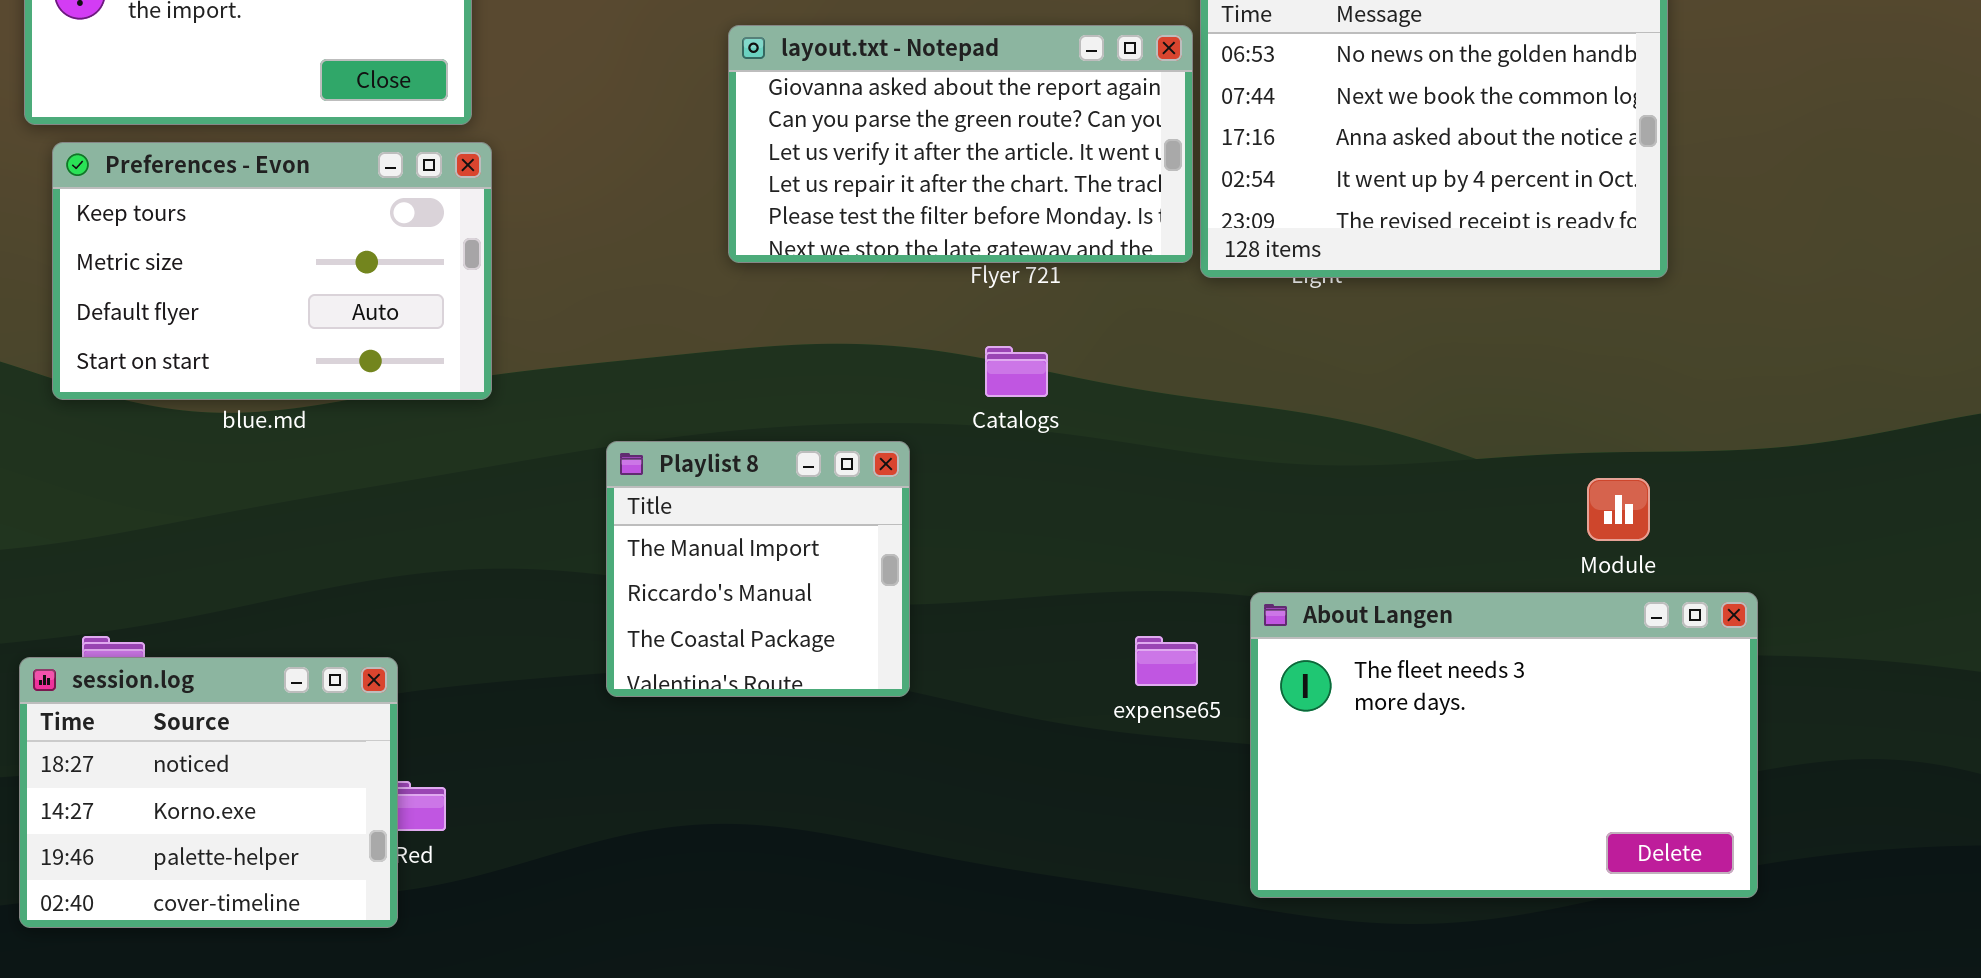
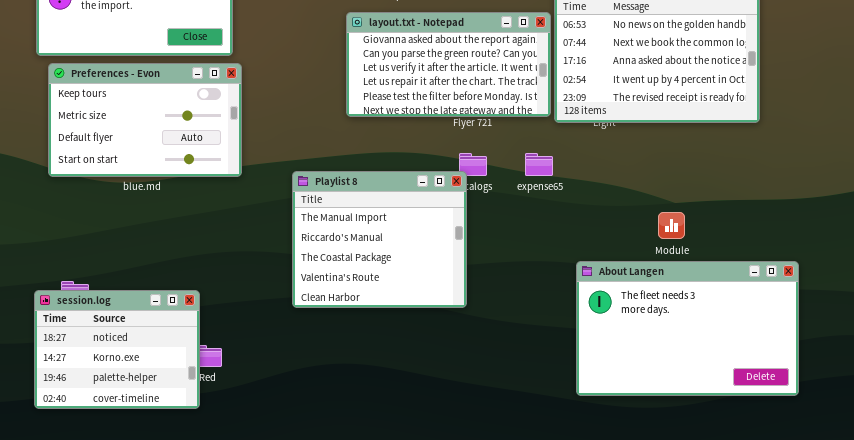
Playlist 8: [606,441,910,697] -> [292,171,467,308], resized
Module: [1587,478,1650,541] -> [658,212,685,239], moved
expense65: [1135,636,1198,686] -> [525,153,553,176], moved

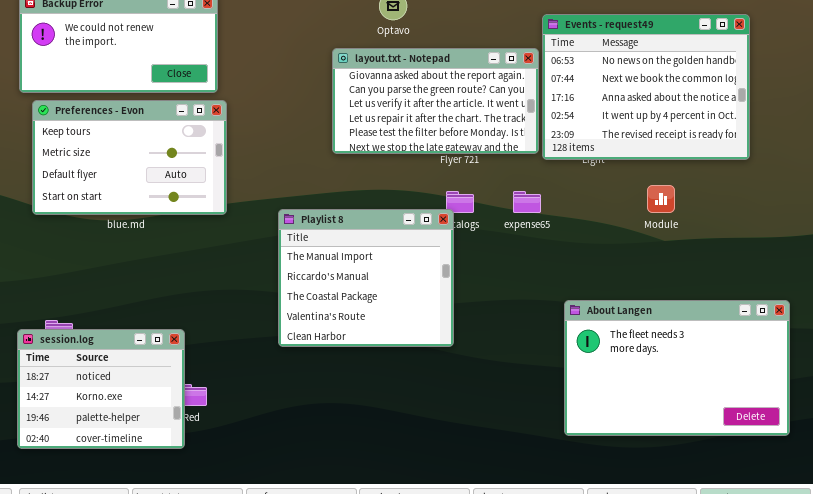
Module: [658,212,685,239] -> [647,185,675,213], moved

